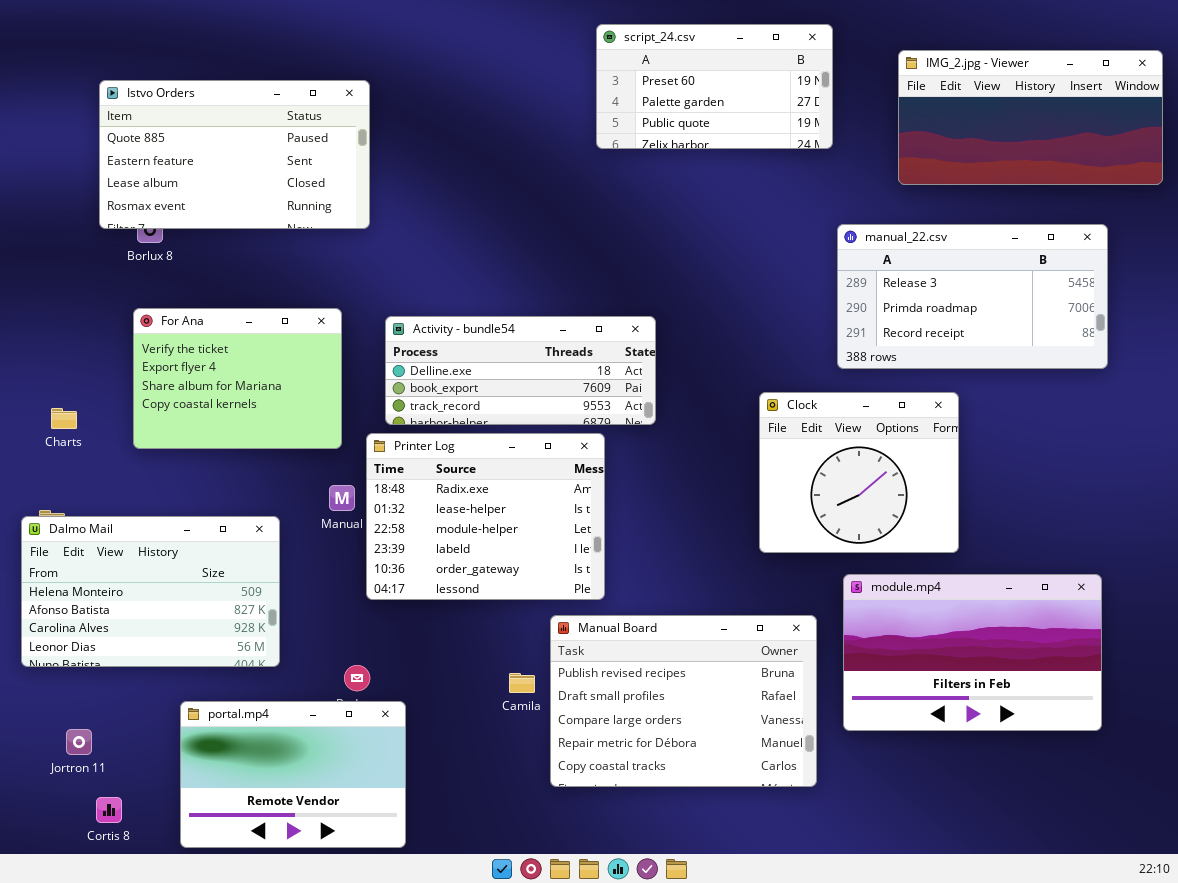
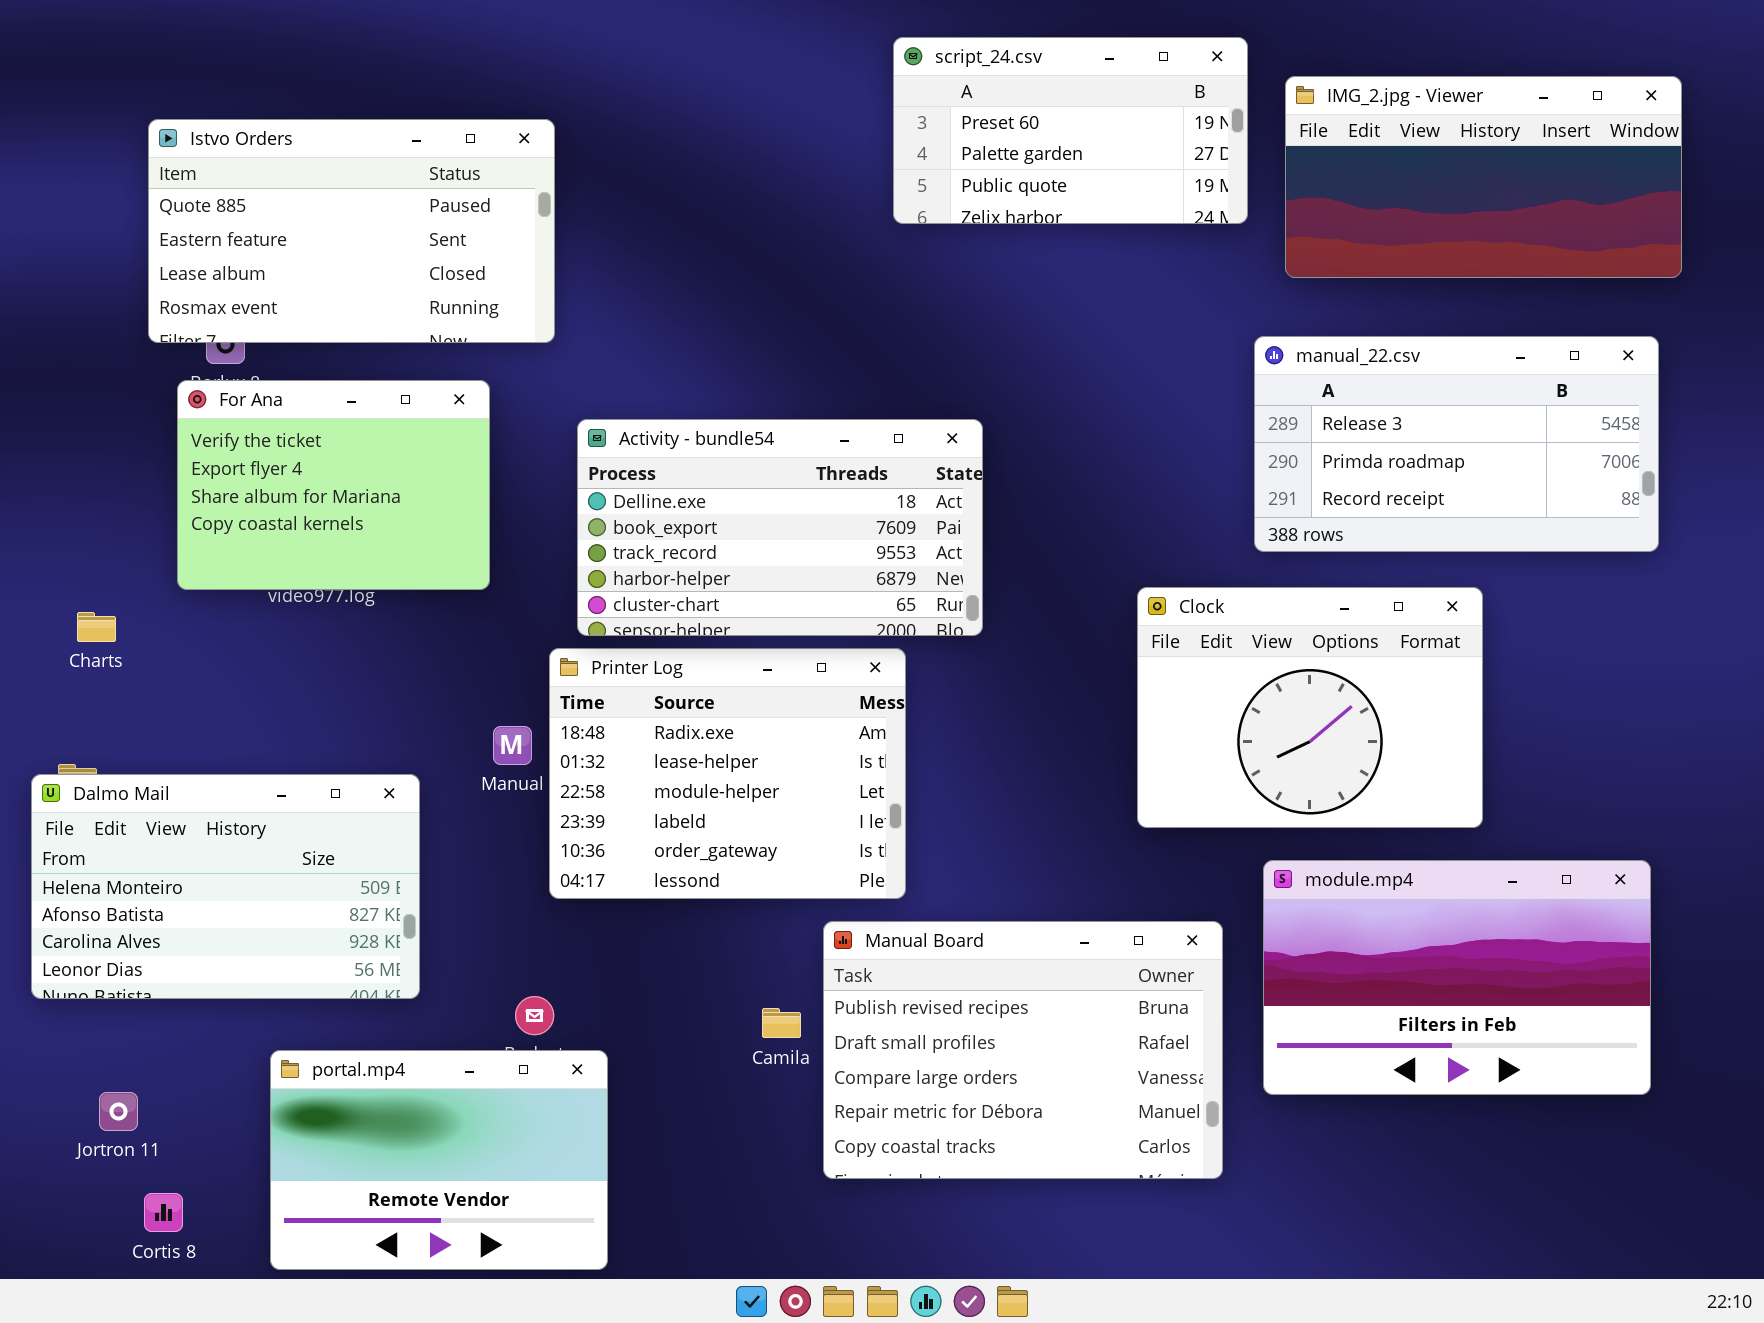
IMG_2.jpg - Viewer: [898,50,1163,185] -> [1285,76,1682,278], moved
For Ana: [133,308,342,449] -> [177,380,490,590], moved
Activity - bundle54: [385,316,656,425] -> [577,419,983,636], resized
Clock: [759,392,959,553] -> [1137,587,1483,828], resized

